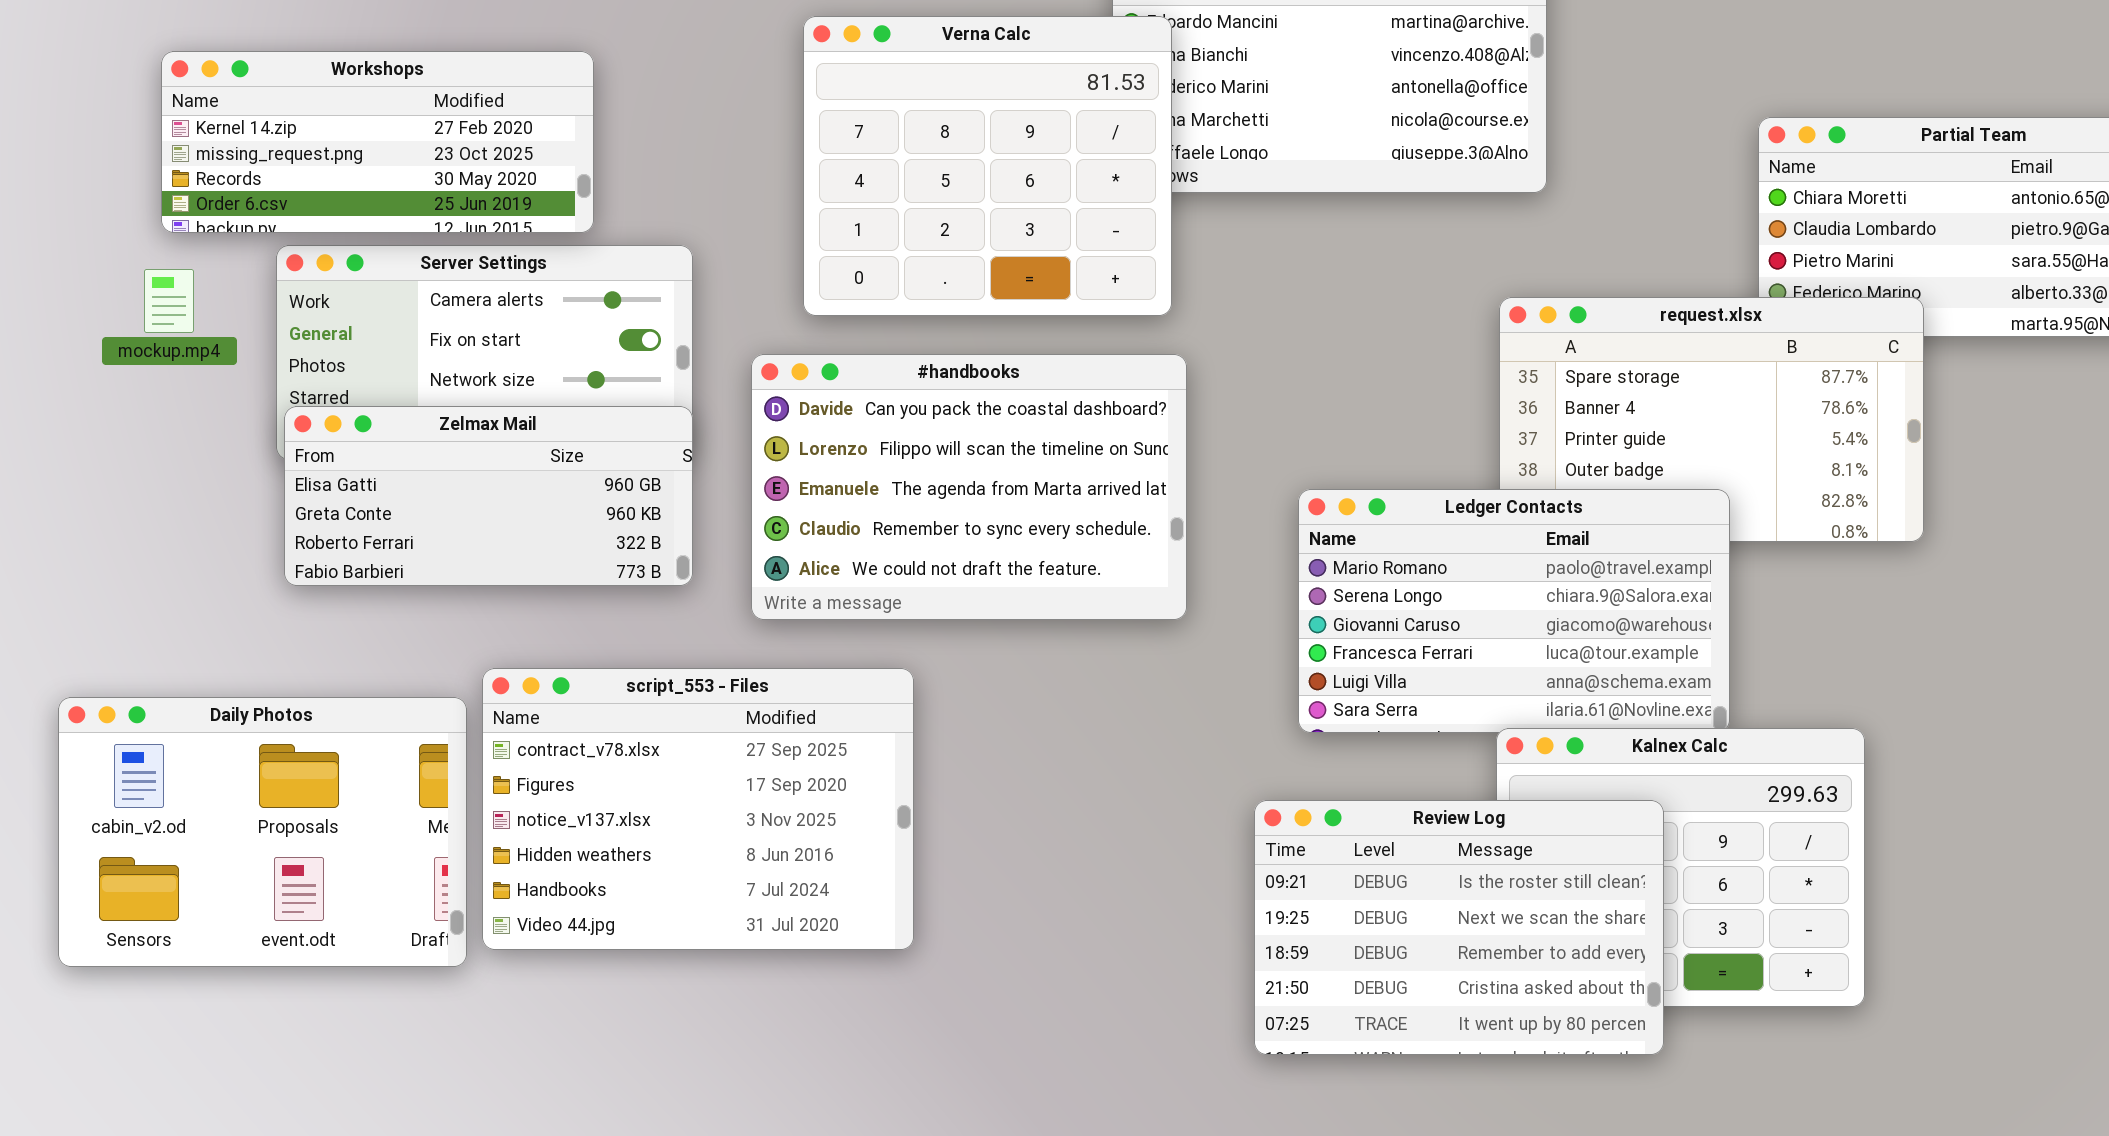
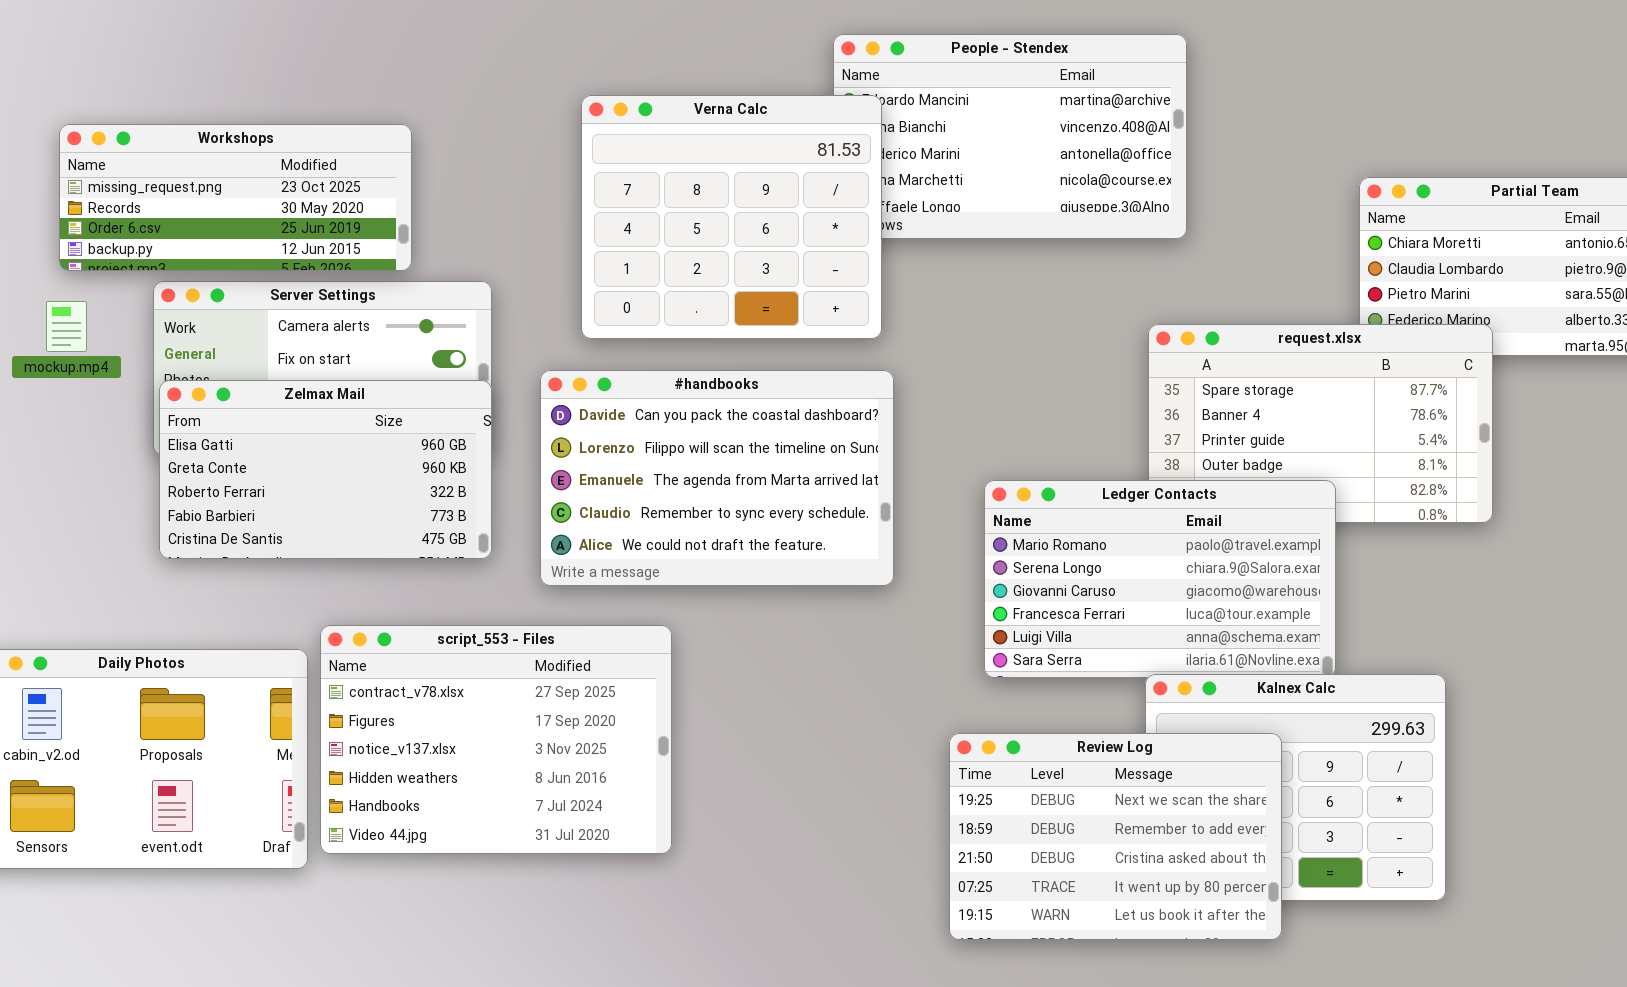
Workshops: [161,51,594,233] -> [59,124,412,271], scrolled down 1 row
Zelmax Mail: [284,406,693,586] -> [159,380,492,559], resized
Review Log: [1254,800,1664,1055] -> [949,733,1282,940], scrolled down 1 row

